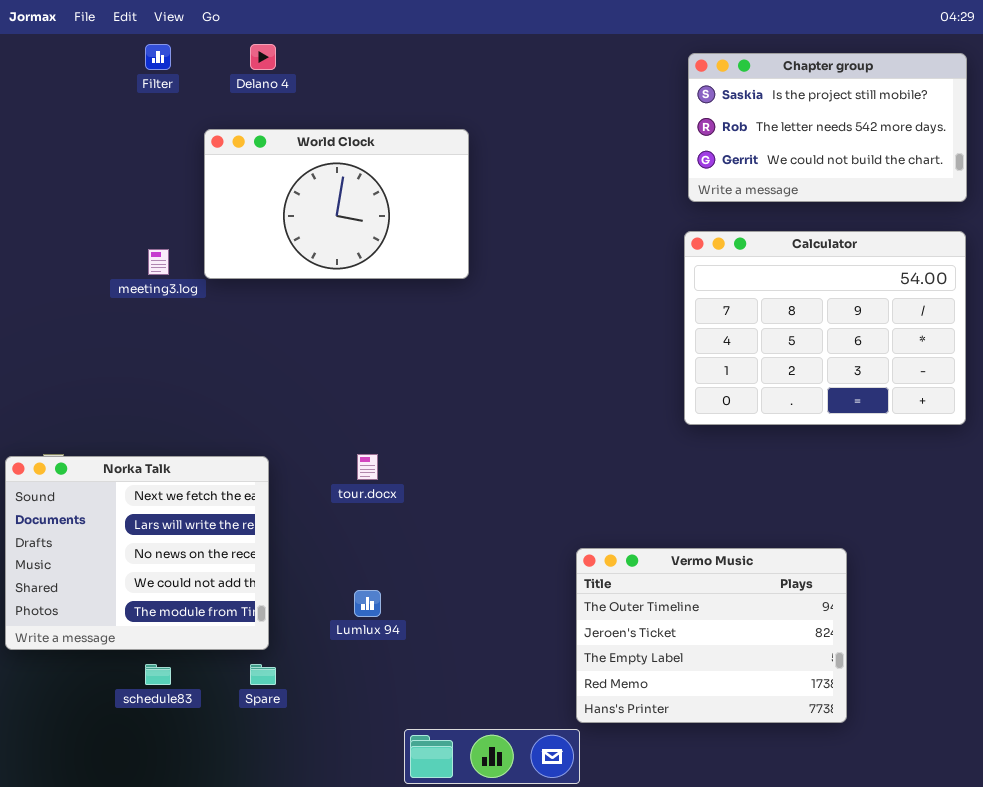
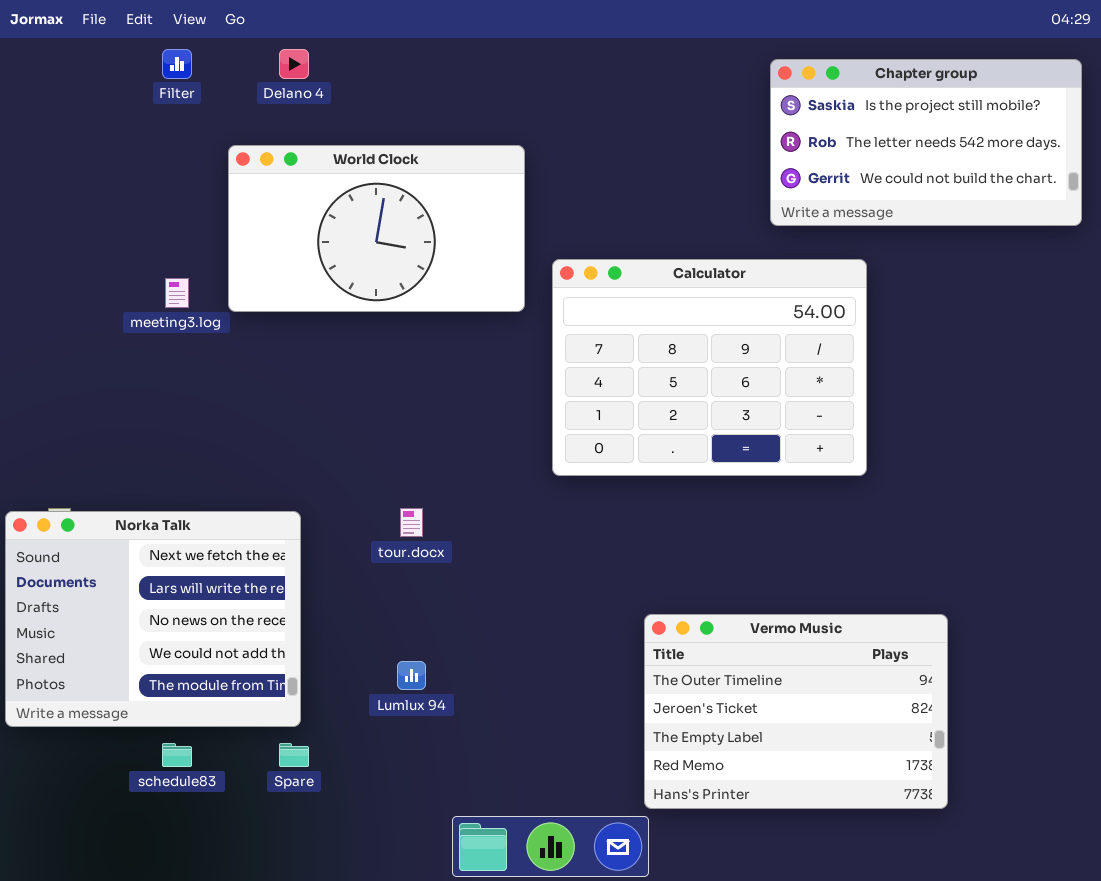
Calculator: [684,231,966,425] -> [552,259,867,476], moved

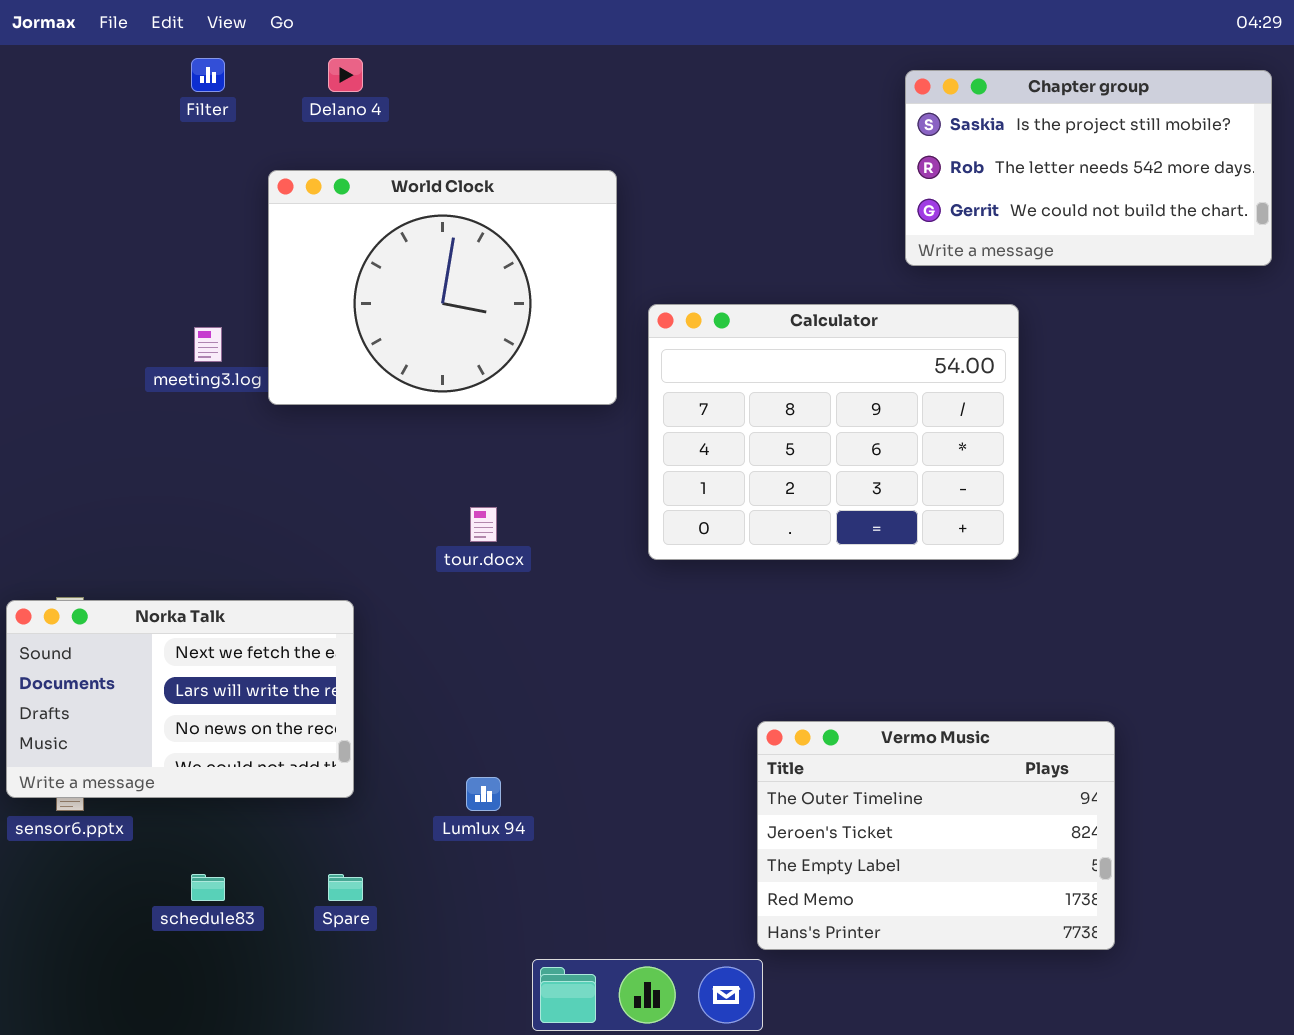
World Clock: [228,145,525,312] -> [268,170,617,405], resized
tour.docx: [400,508,423,537] -> [470,507,497,542], moved
Norka Talk: [5,511,301,727] -> [6,600,354,798], resized

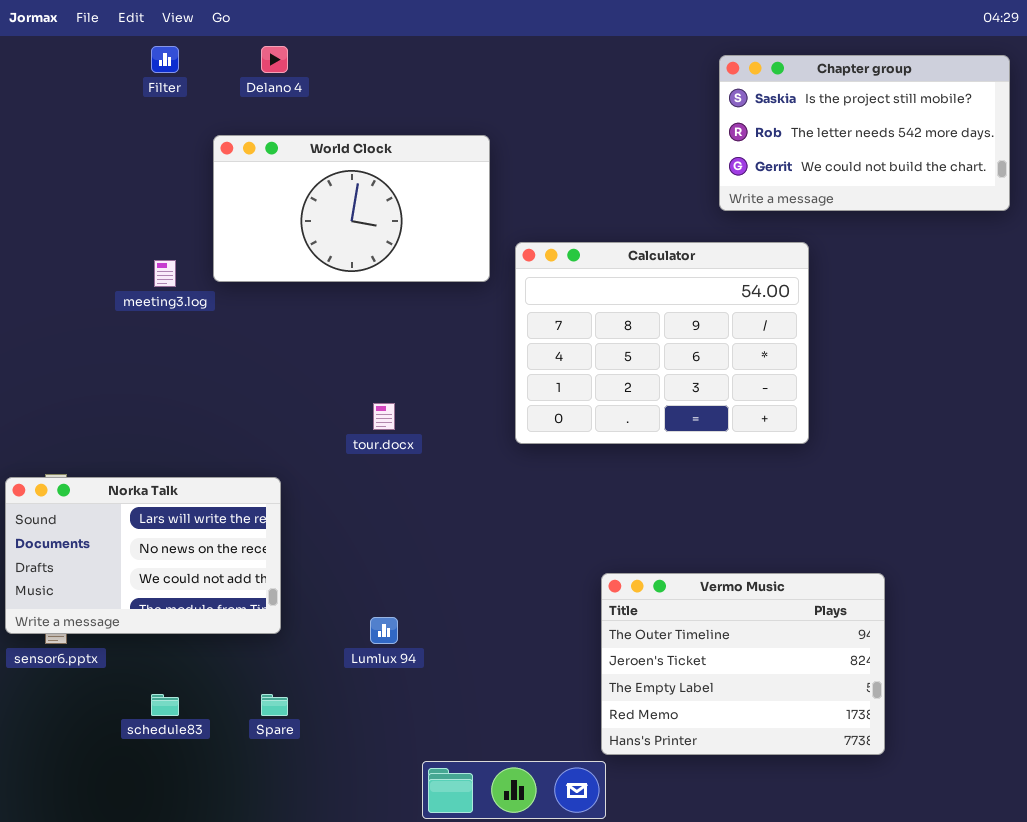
World Clock: [268,170,617,405] -> [213,135,490,282], resized
Norka Talk: [6,600,354,798] -> [5,477,281,634], scrolled down 1 row

